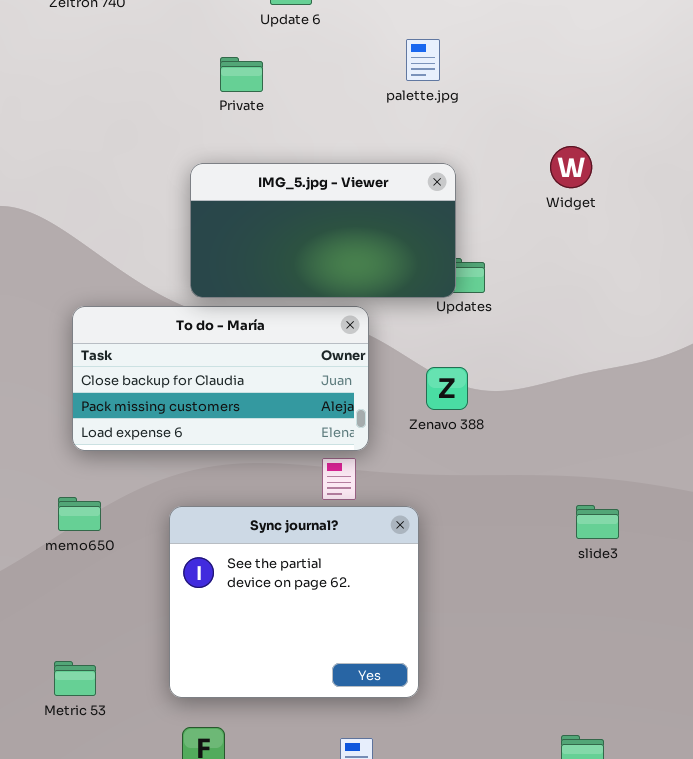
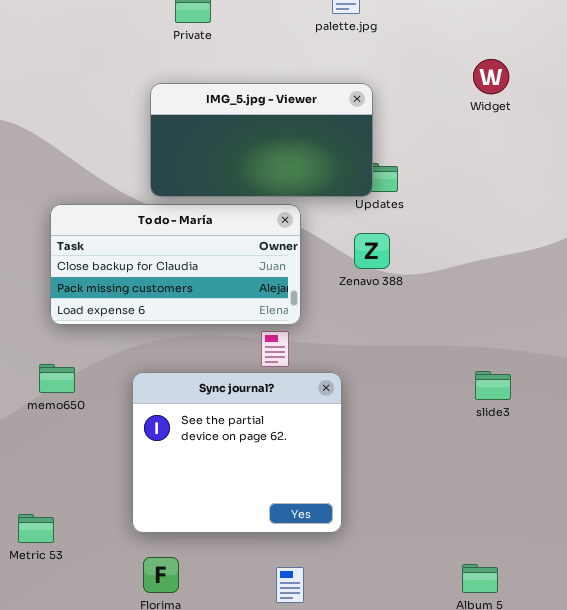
Widget: [550,146,592,188] -> [473,59,509,94], moved
Zenavo 388: [426,367,468,410] -> [354,233,390,269], moved
Metric 53: [54,661,96,696] -> [18,514,54,543], moved

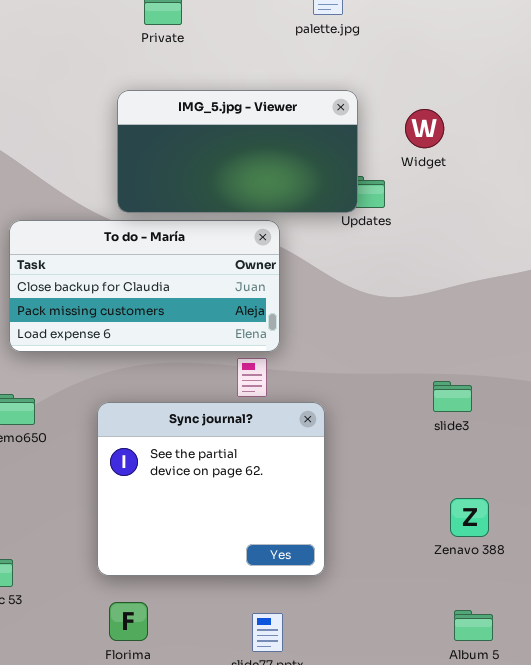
Widget: [473,59,509,94] -> [405,109,444,148], moved
Zenavo 388: [354,233,390,269] -> [450,498,489,537], moved
slide3: [475,371,511,400] -> [433,381,472,412], moved

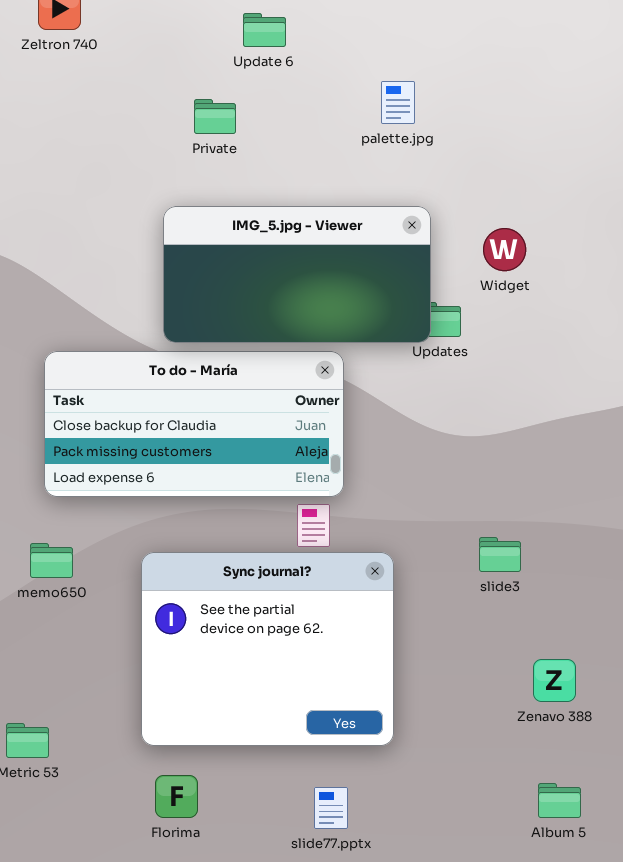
slide3: [433,381,472,412] -> [479,537,521,572], moved

